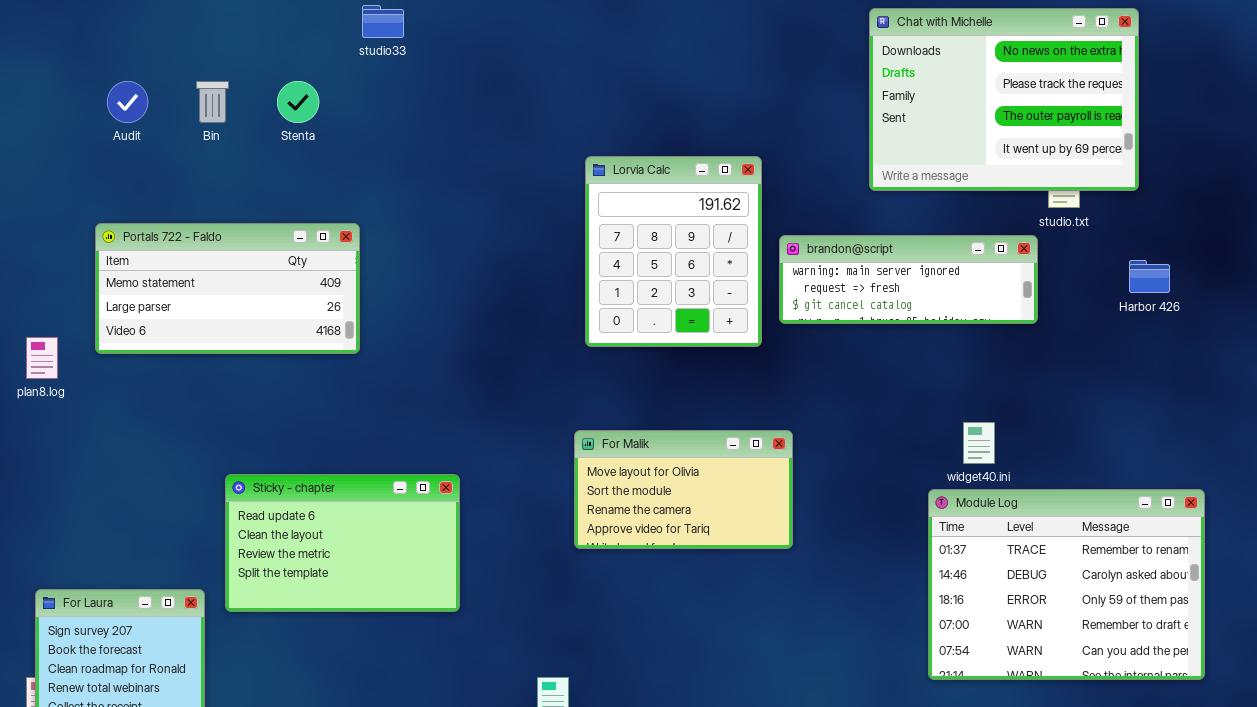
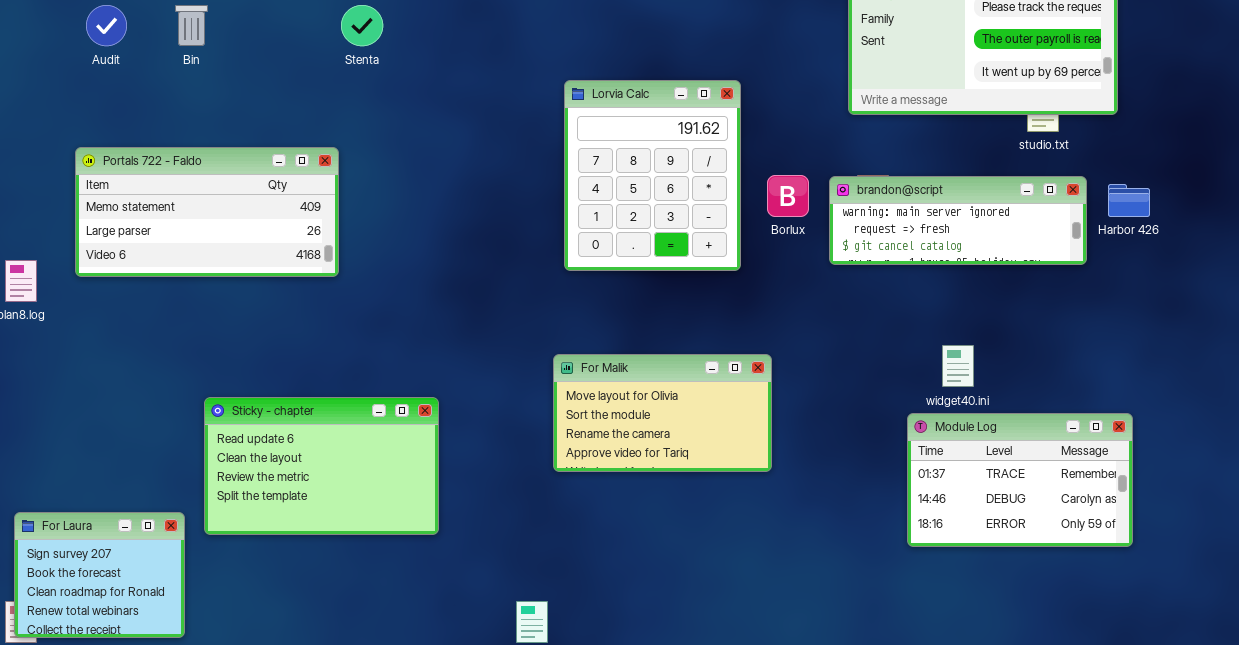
Stenta: [277,81,319,123] -> [341,5,383,46], moved
brandon@script: [779,235,1038,324] -> [829,176,1087,265], moved
Module Log: [928,489,1205,680] -> [907,413,1133,547], resized

